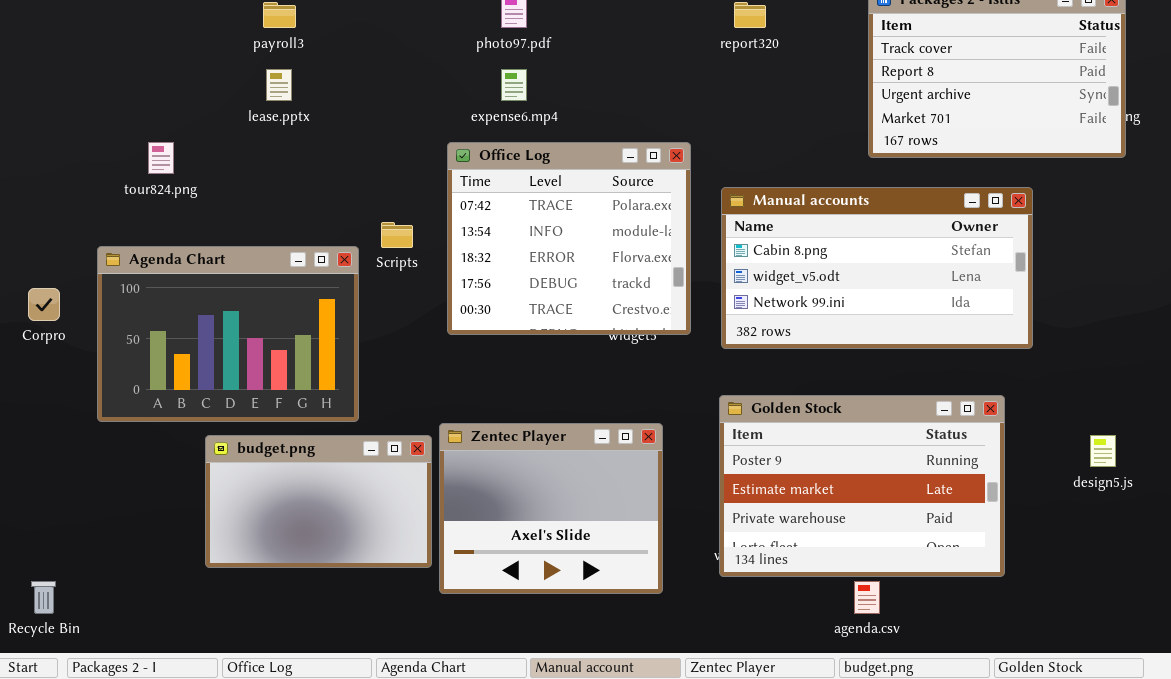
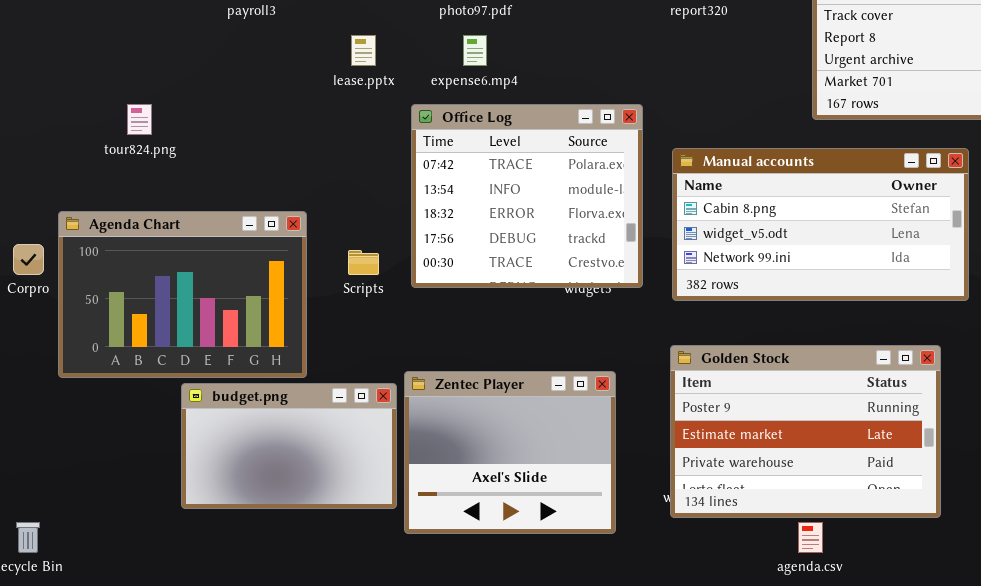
lease.pptx: [266,69,292,101] -> [351,35,376,66], moved
Scripts: [381,222,413,248] -> [348,250,379,275], moved
Agenda Chart: [97,246,359,422] -> [58,211,307,378], moved

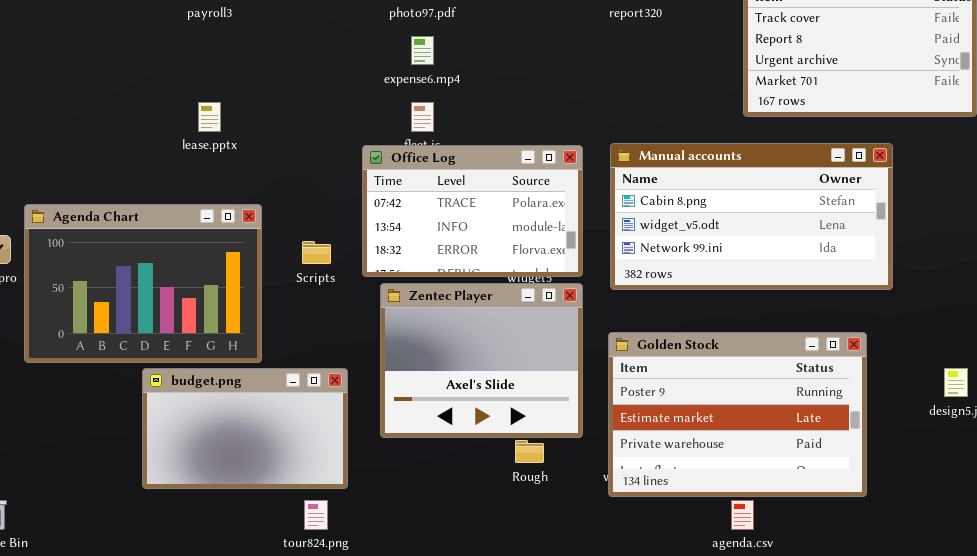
lease.pptx: [351,35,376,66] -> [198,102,221,132], moved
tour824.png: [127,104,152,135] -> [304,500,328,530], moved
Office Log: [411,104,643,288] -> [362,145,583,277], resized
Zentec Player: [404,371,616,534] -> [380,283,583,438], moved

